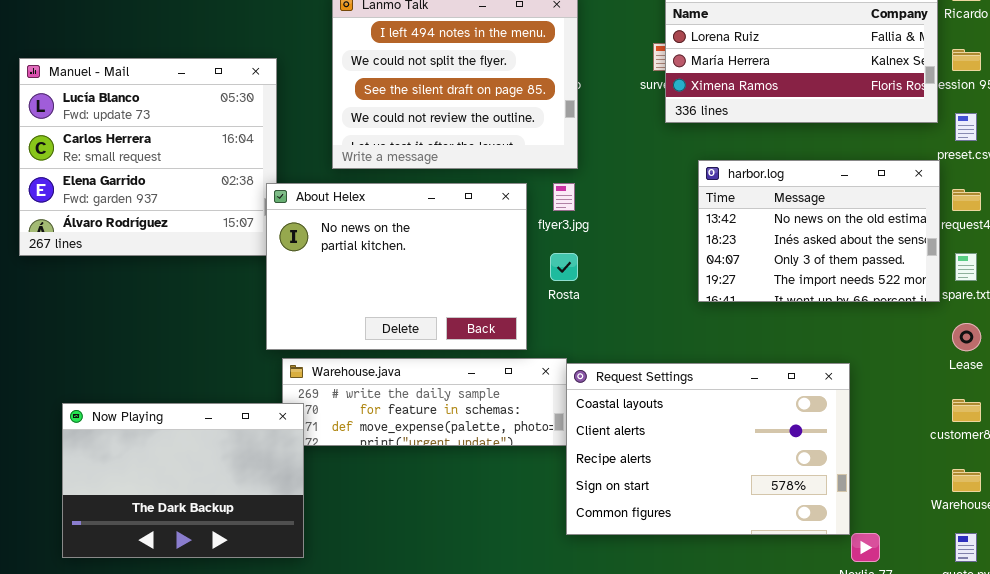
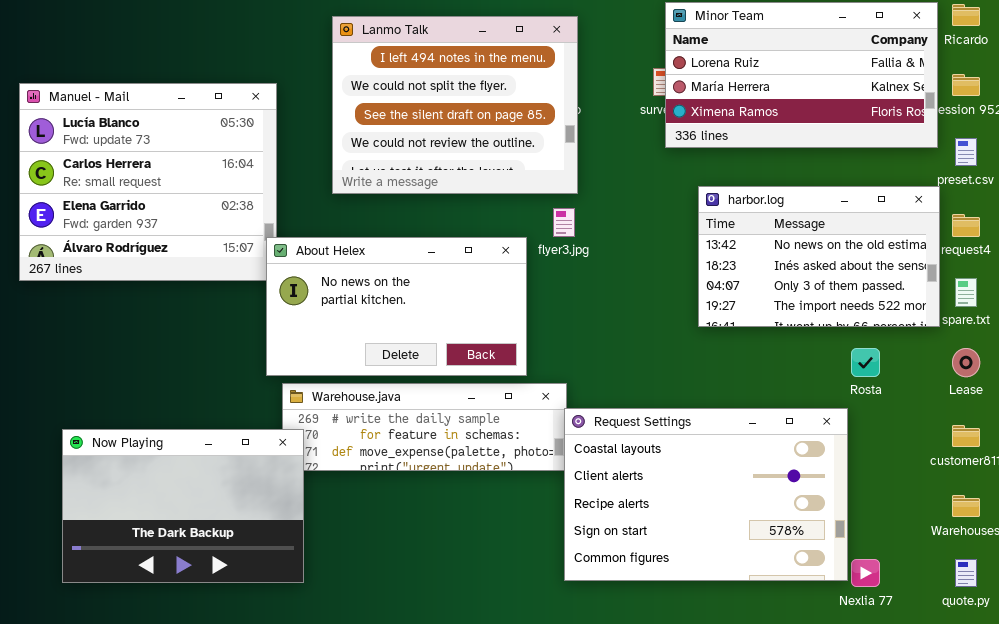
About Helex: [266,183,527,350] -> [266,237,527,376], resized
Rosta: [550,253,578,281] -> [851,348,880,377], moved
Request Settings: [566,363,850,535] -> [564,408,848,581], moved

